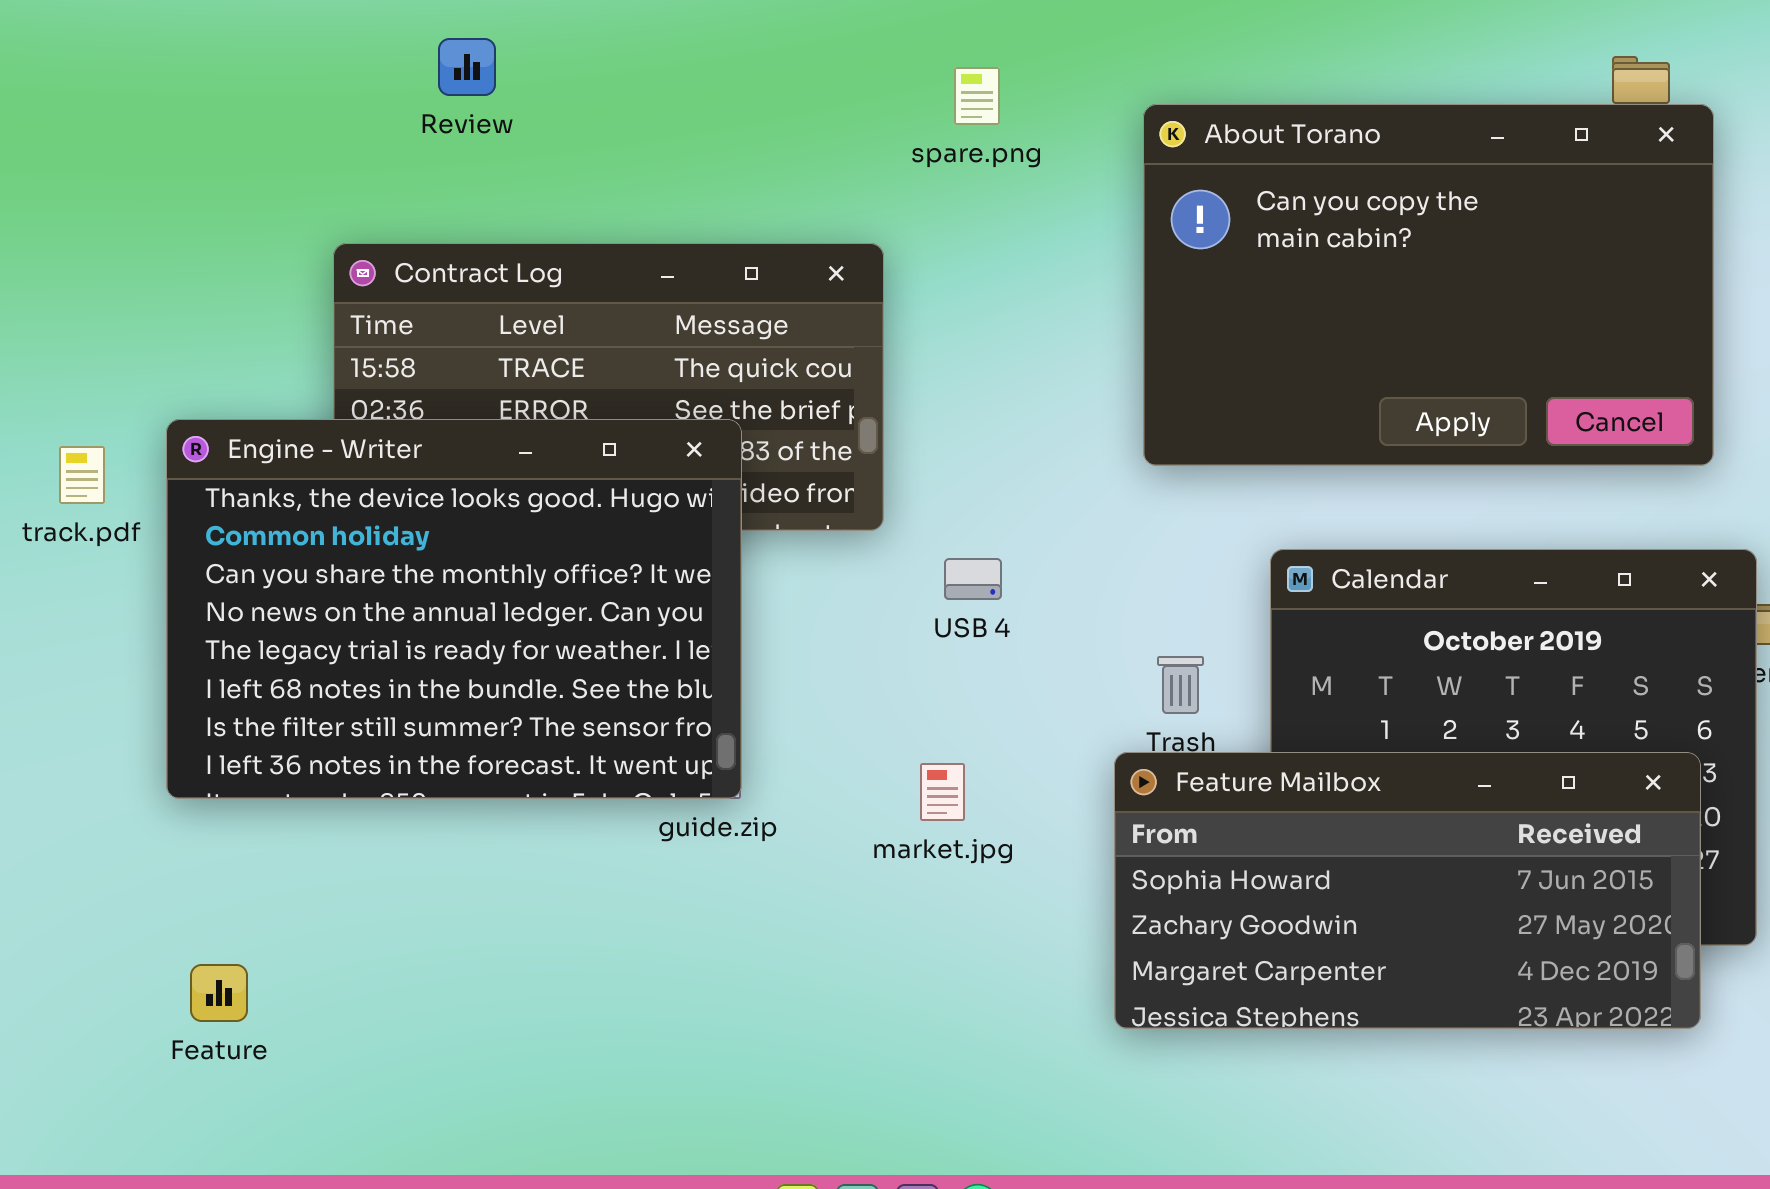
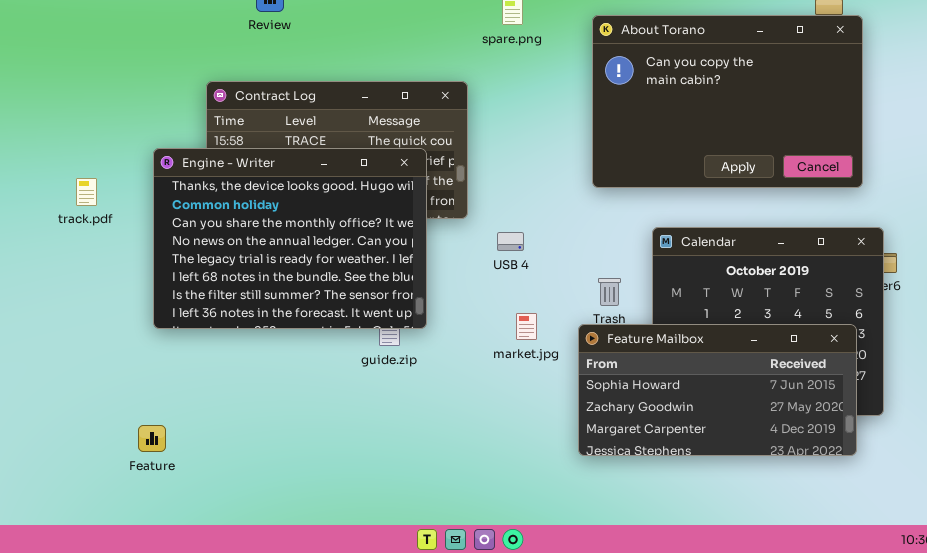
Engine - Writer: [166,419,742,799] -> [153,148,427,329], moved
market.jpg: [920,763,965,821] -> [516,313,537,340], moved

